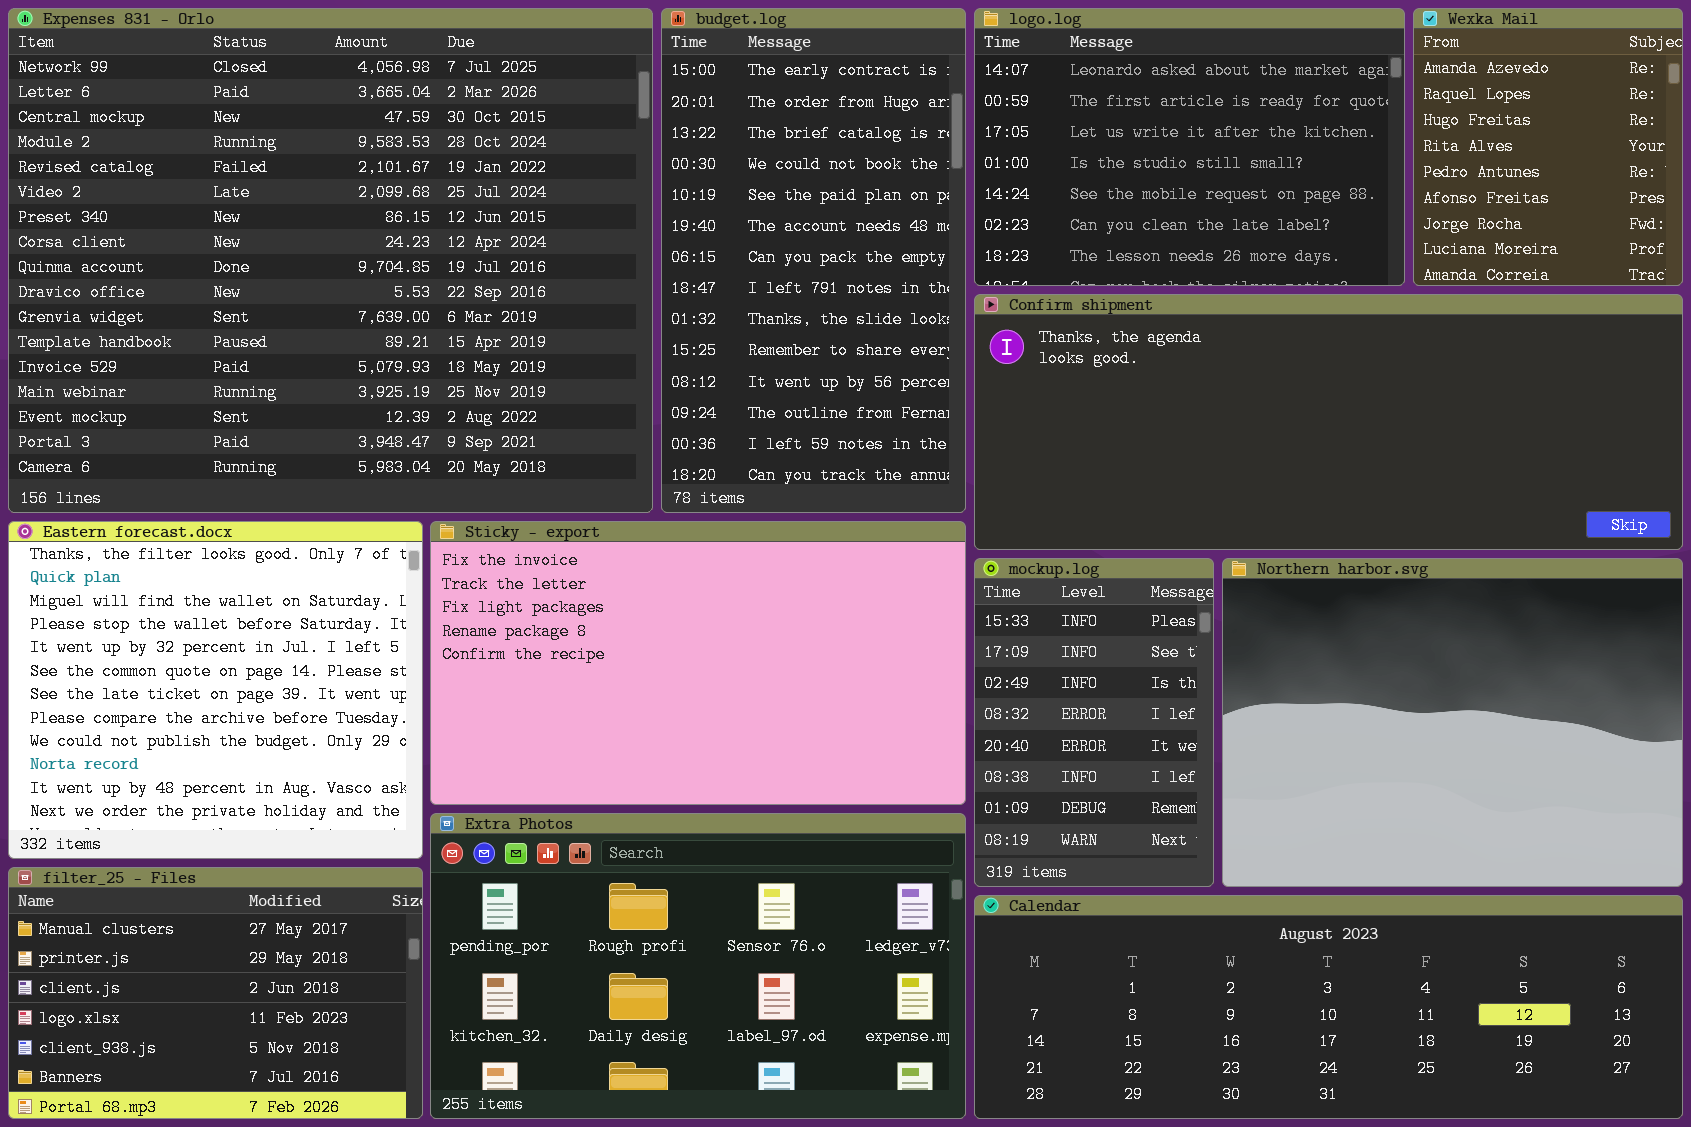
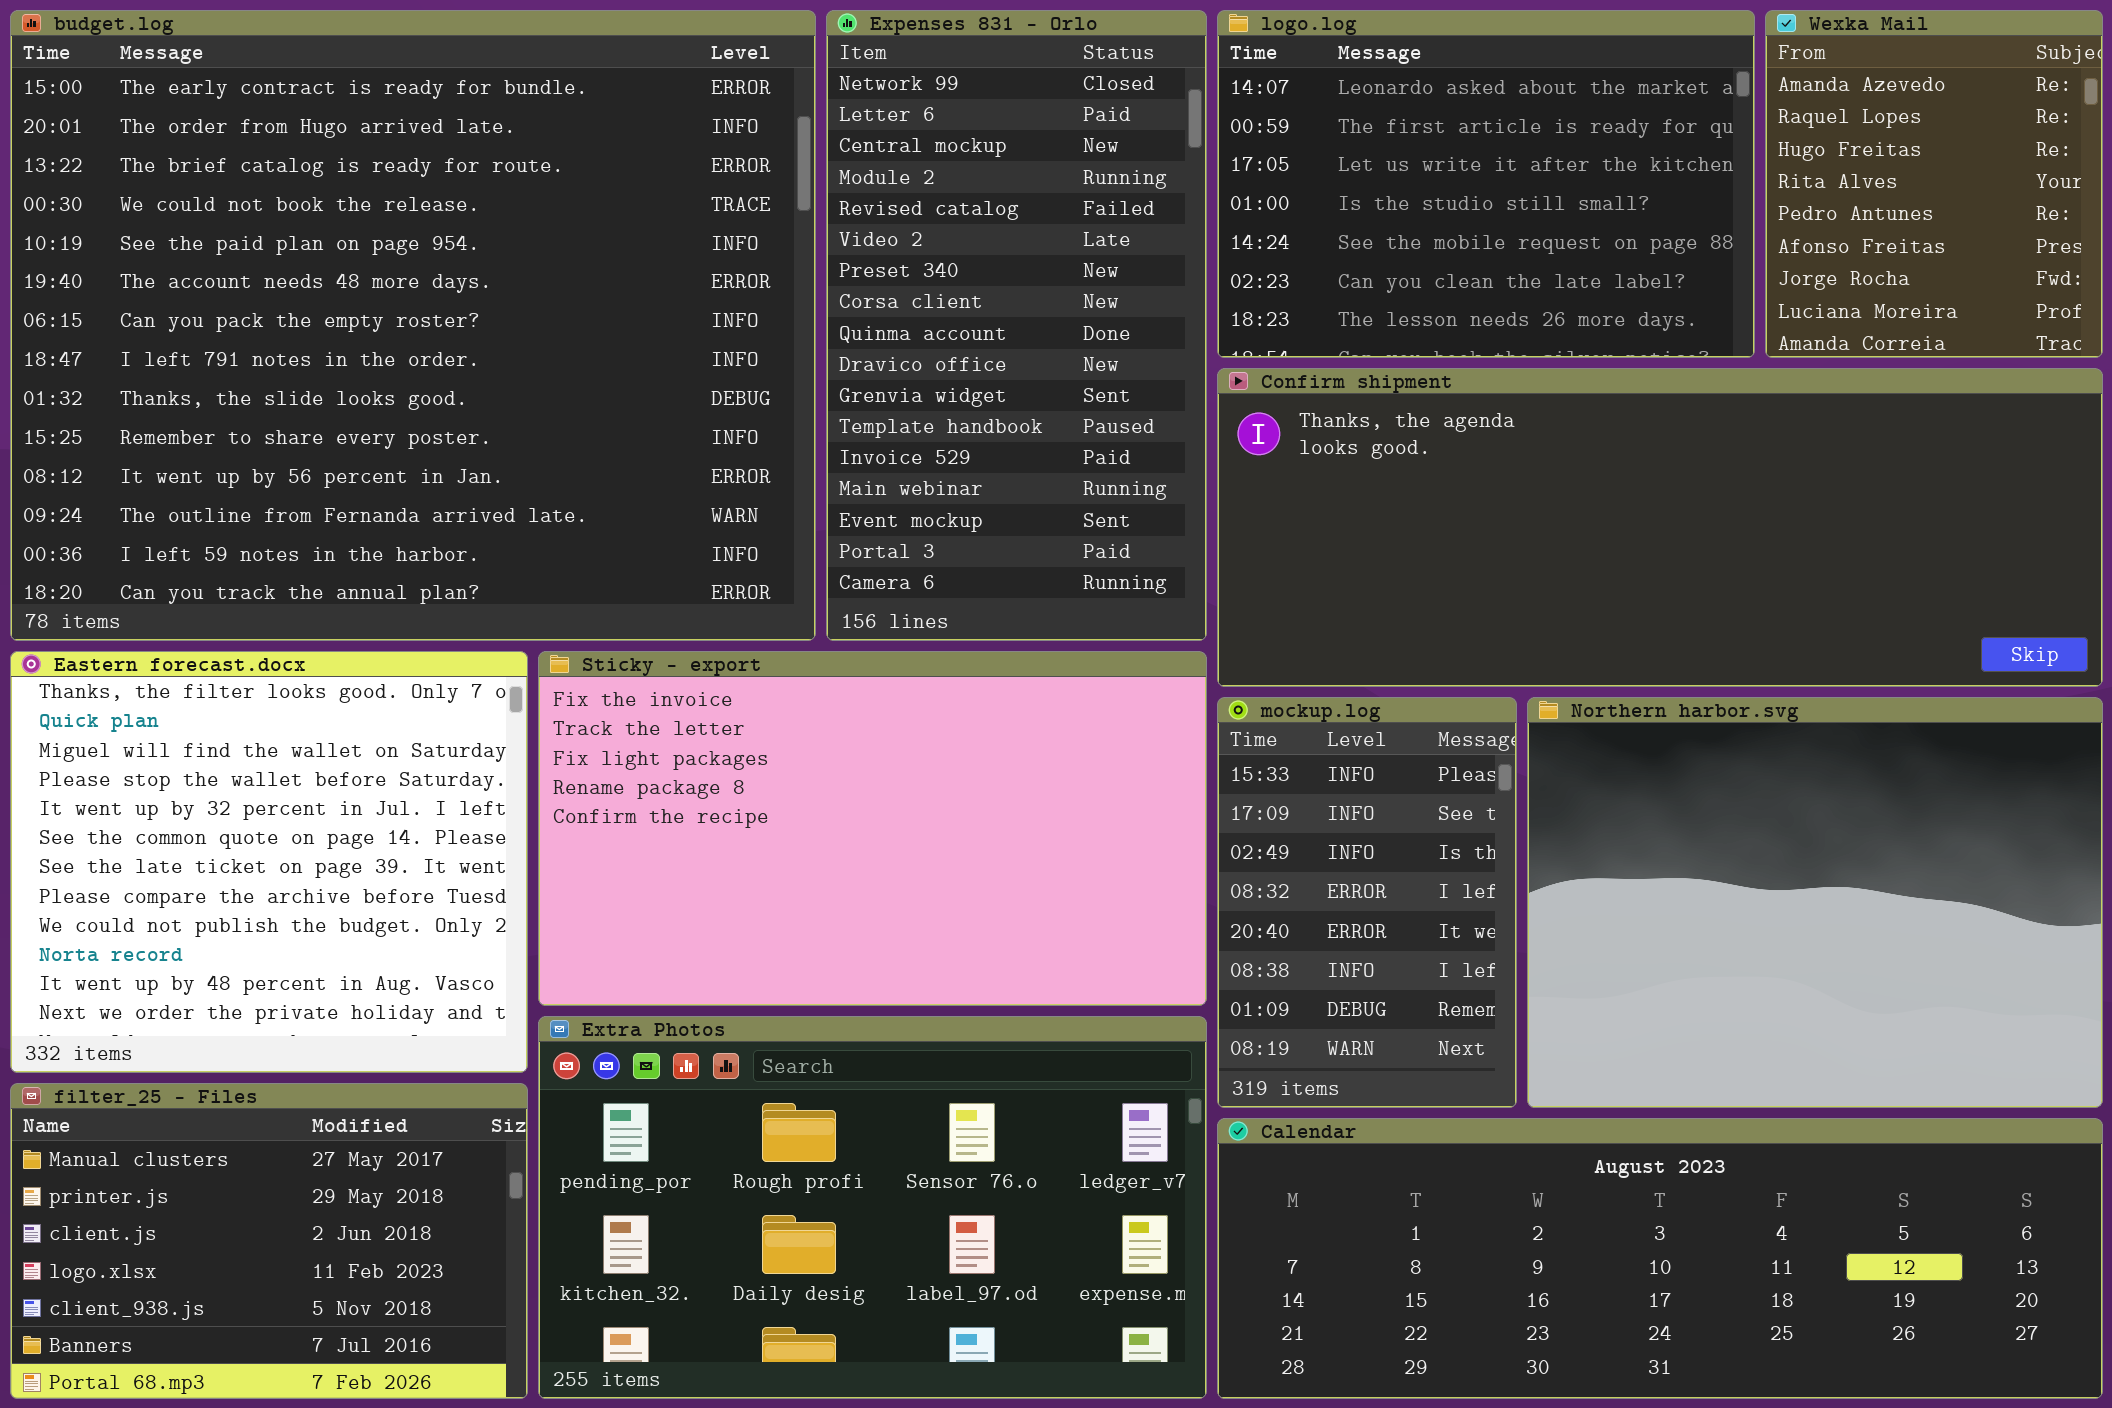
Expenses 831 - Orlo: [8,8,653,513] -> [826,10,1207,641], moved, resized
budget.log: [661,8,966,513] -> [10,10,816,641], moved, resized

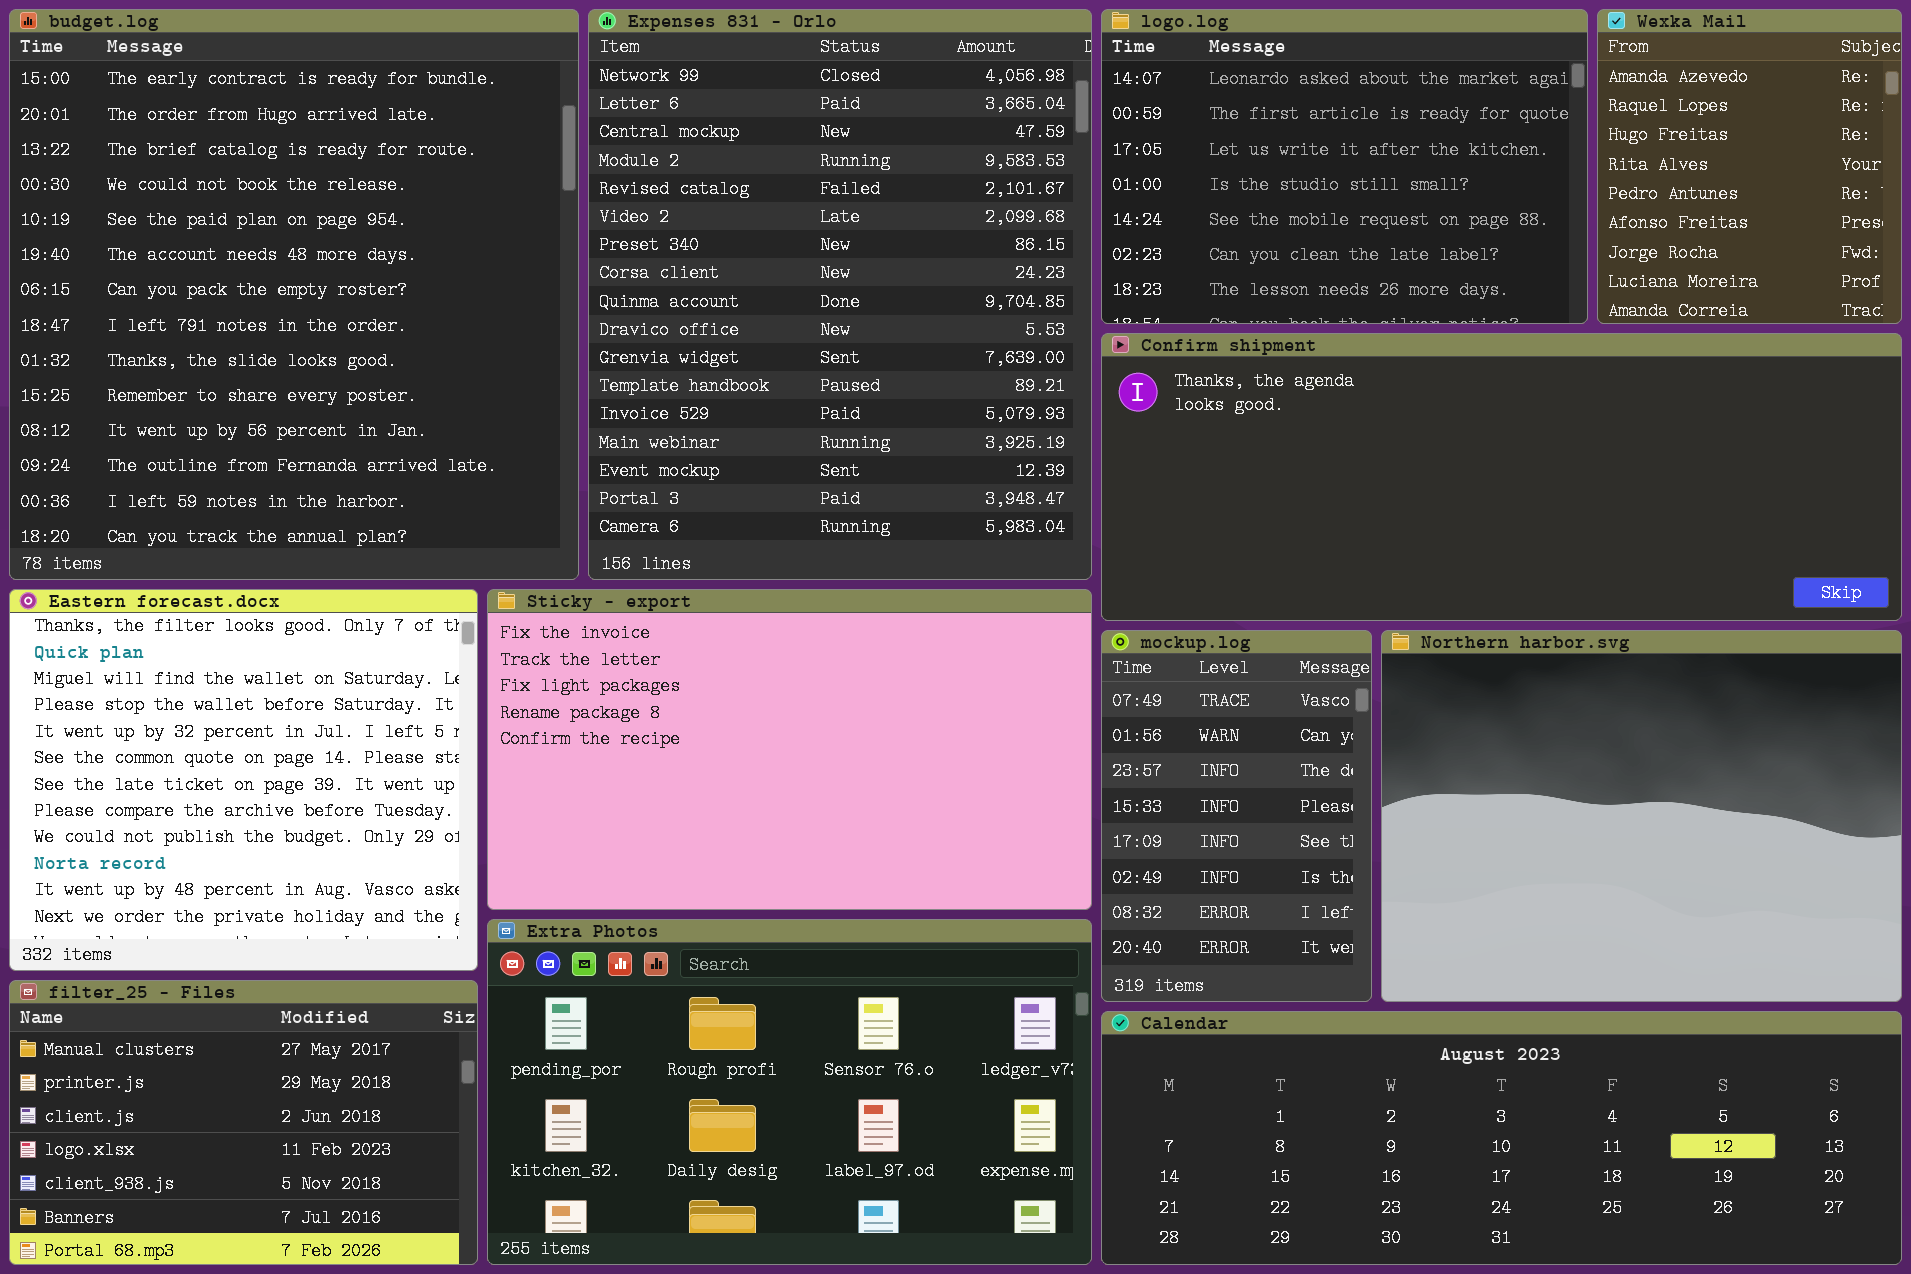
budget.log: [10,10,816,641] -> [9,9,579,580], resized
Expenses 831 - Orlo: [826,10,1207,641] -> [588,9,1092,580], resized
mockup.log: [1217,697,1517,1108] -> [1101,630,1372,1002], scrolled up 3 rows

